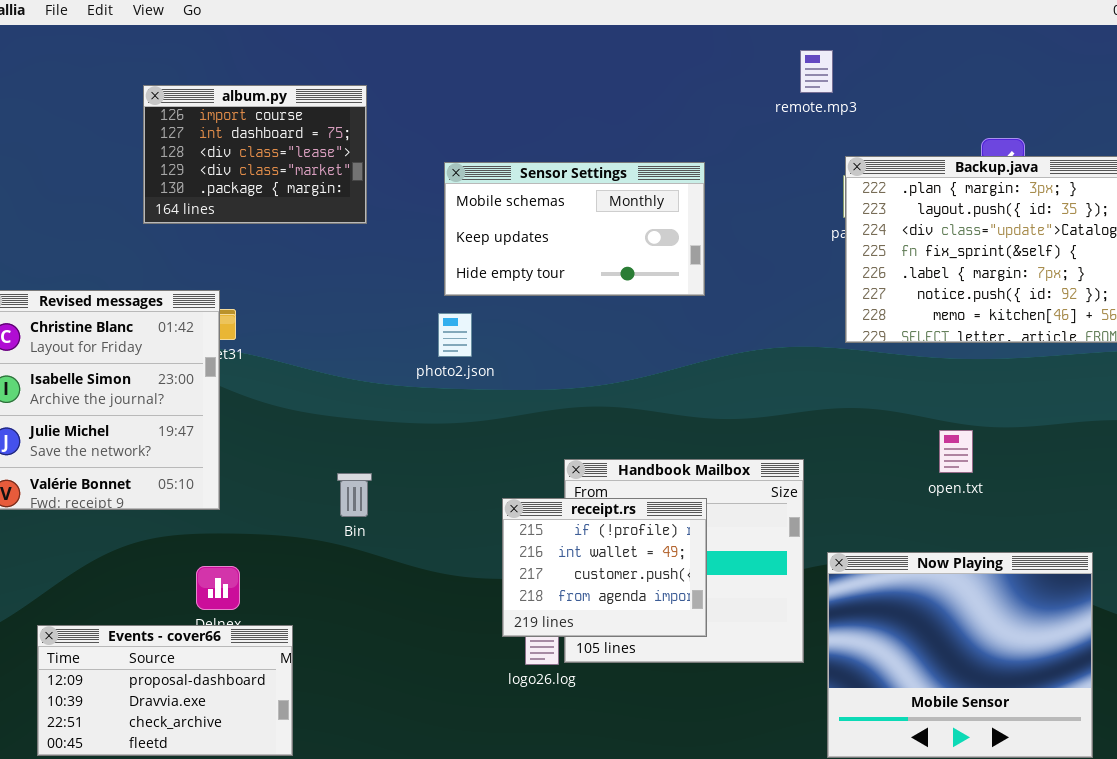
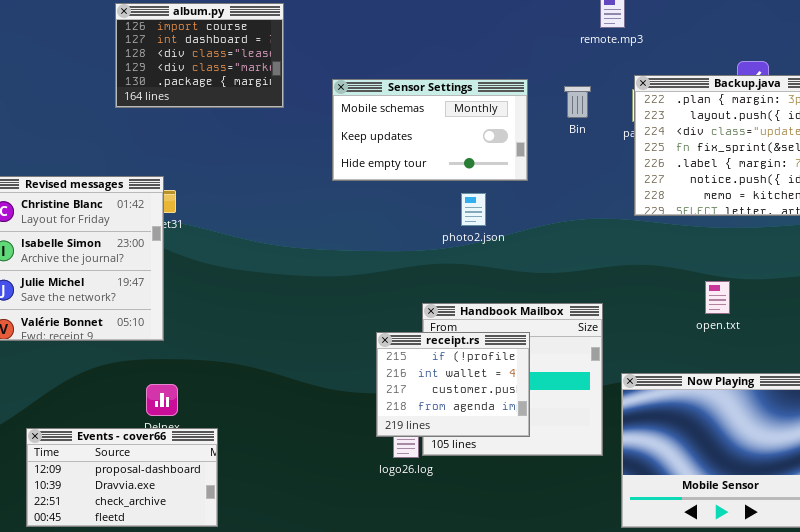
album.py: [143,85,367,224] -> [115,3,284,108], moved
photo2.json: [438,313,472,357] -> [461,193,486,226], moved
Bin: [337,473,372,517] -> [564,86,591,118], moved

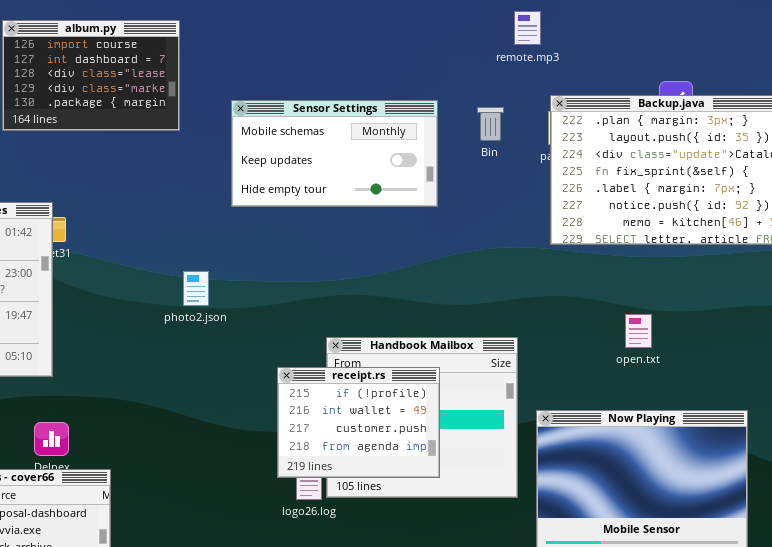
photo2.json: [461,193,486,226] -> [183,271,209,306], moved

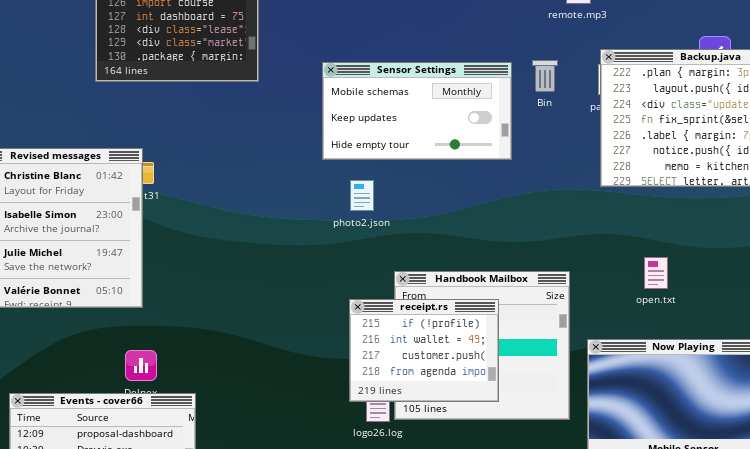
Sensor Settings: [231,100,438,207] -> [322,62,512,160], moved
photo2.json: [183,271,209,306] -> [350,180,374,211], moved
open.txt: [625,314,652,348] -> [644,257,668,289], moved

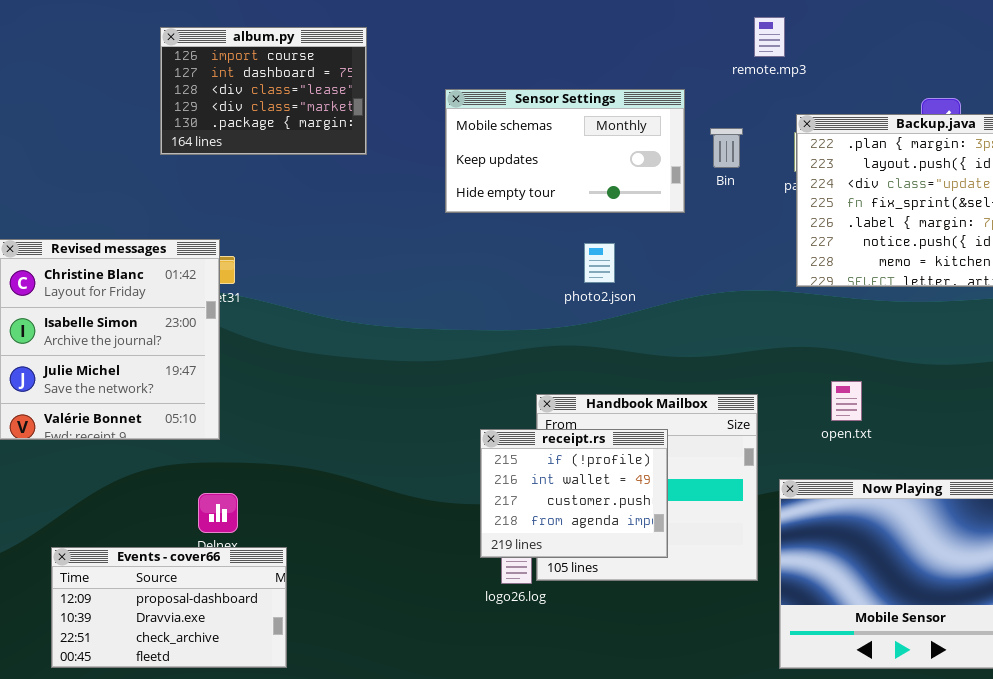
Sensor Settings: [322,62,512,160] -> [445,89,685,213], moved
photo2.json: [350,180,374,211] -> [584,243,615,283], moved
open.txt: [644,257,668,289] -> [831,381,862,421], moved

